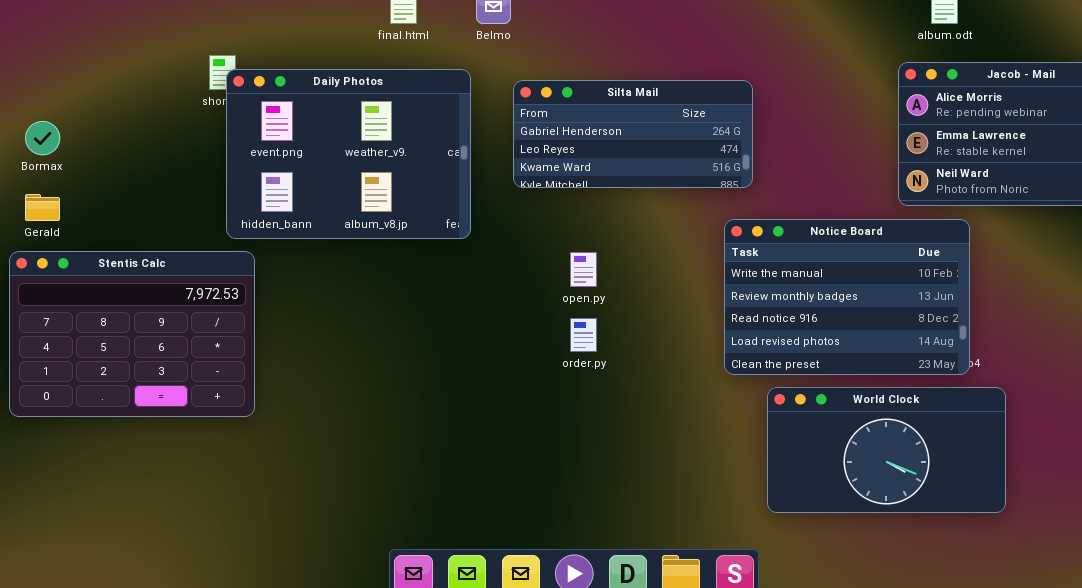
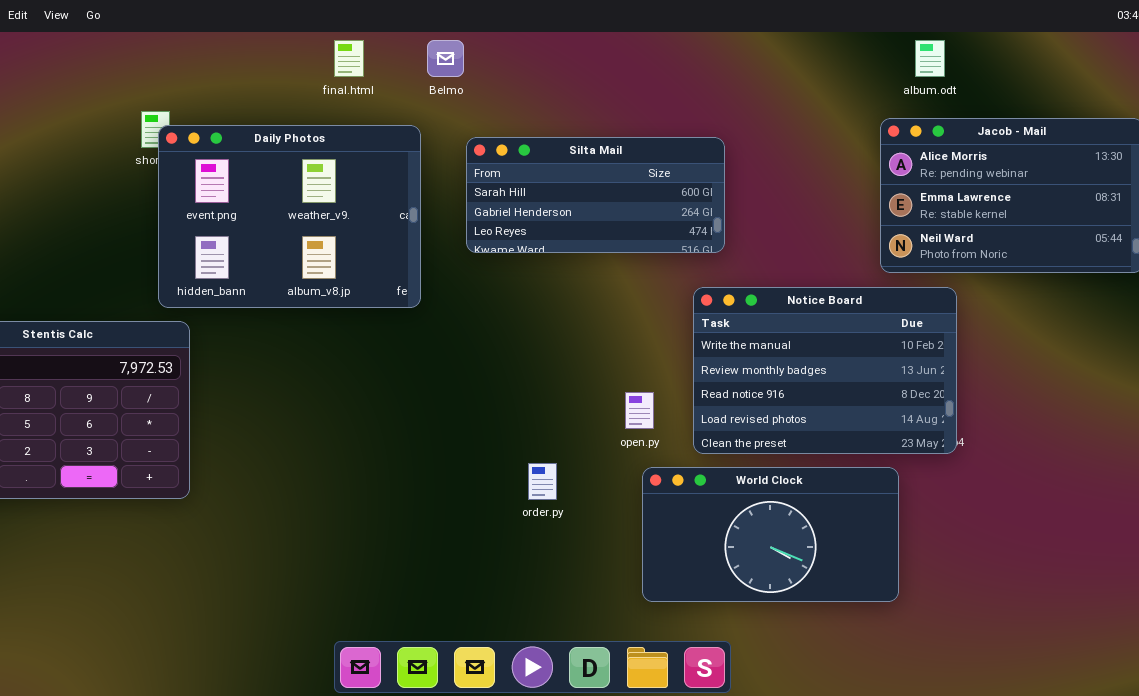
Silta Mail: [513,80,753,188] -> [466,137,725,253], scrolled up 1 row
open.py: [570,252,597,287] -> [625,392,654,429], moved
order.py: [570,318,597,352] -> [528,463,557,500], moved
World Clock: [767,387,1006,513] -> [642,467,899,602], moved

